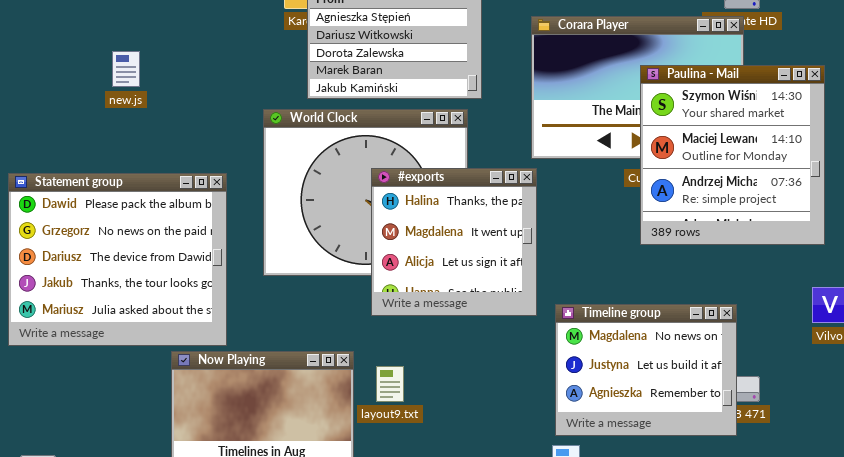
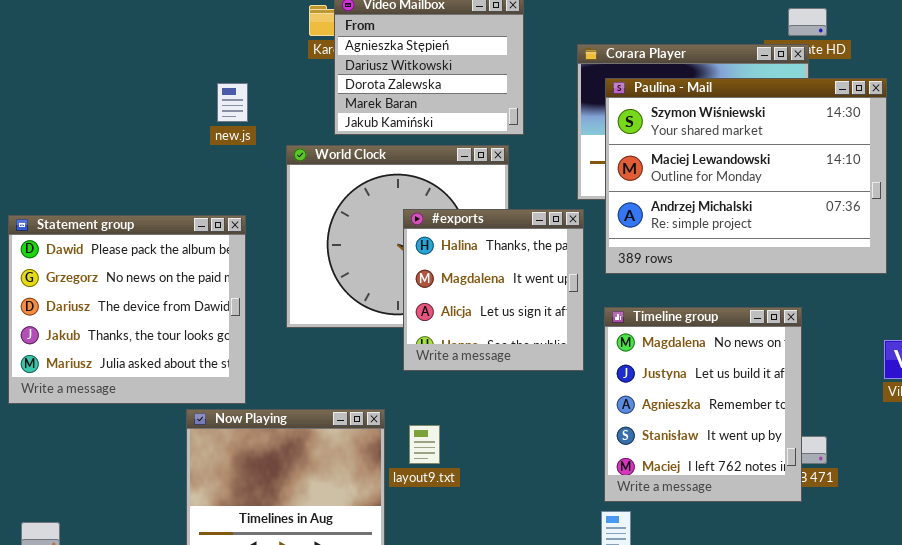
new.js: [112,51,140,87] -> [217,83,248,122], moved
Paulina - Mail: [640,65,825,245] -> [605,78,887,274], moved, resized
Timeline group: [555,304,737,436] -> [604,307,802,502], resized

